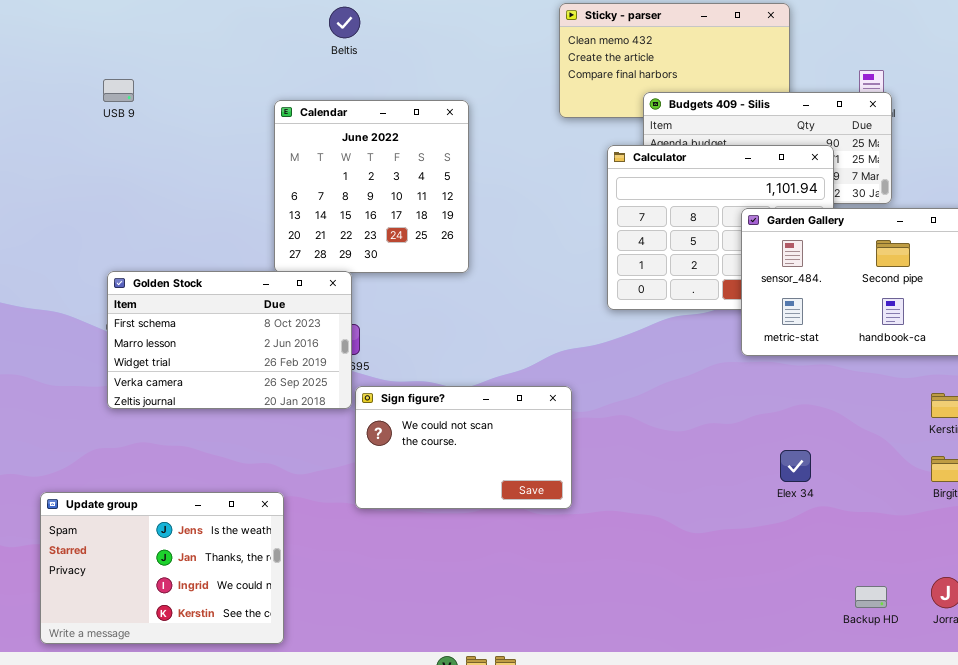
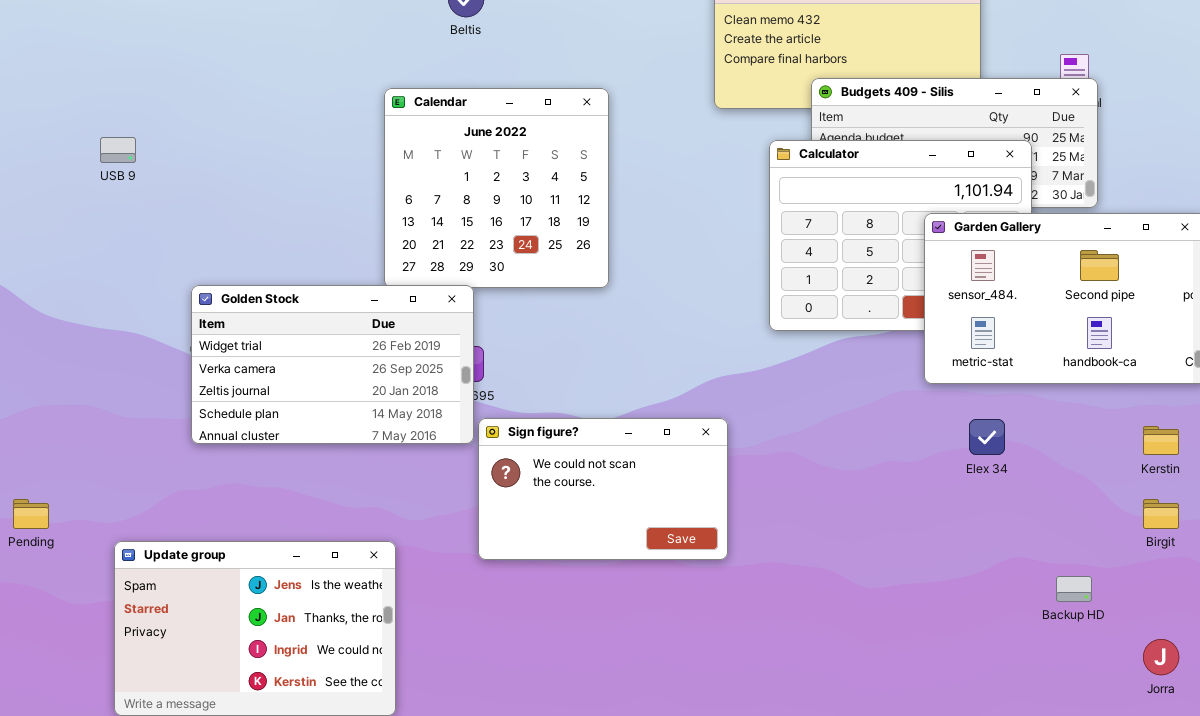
USB 9: [103,79,134,102] -> [100,137,136,163], moved
Golden Stock: [107,271,352,409] -> [191,285,474,444], scrolled down 2 rows
Elex 34: [780,450,811,482] -> [969,419,1005,455], moved
Backup HD: [855,586,887,608] -> [1056,576,1092,602], moved

